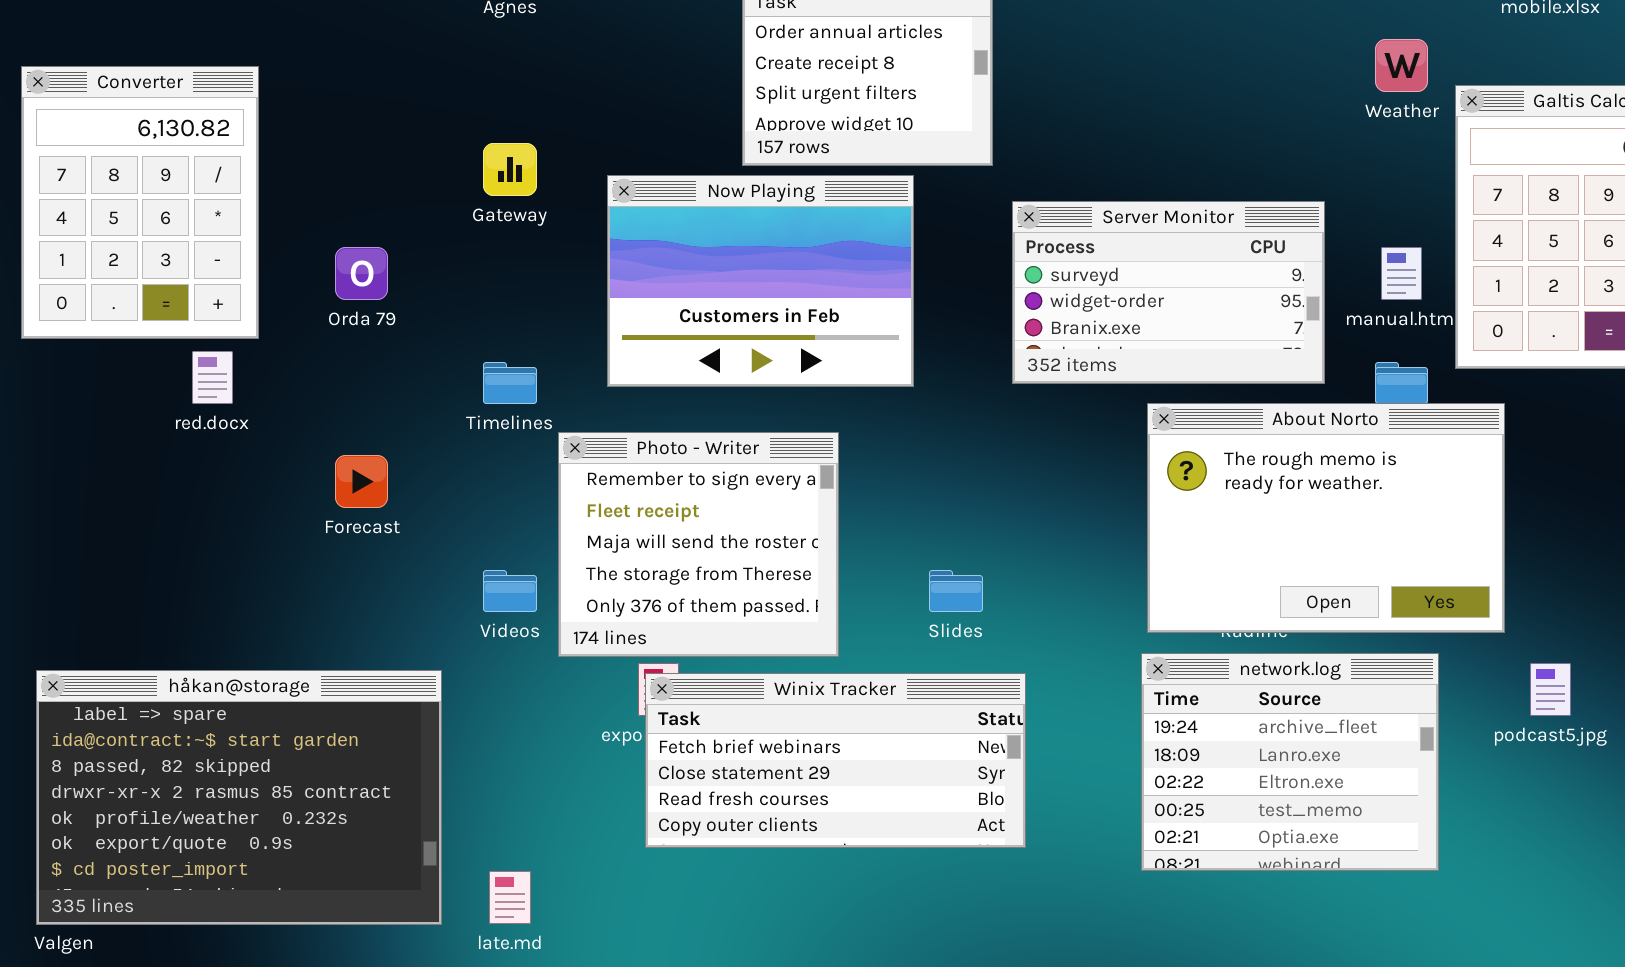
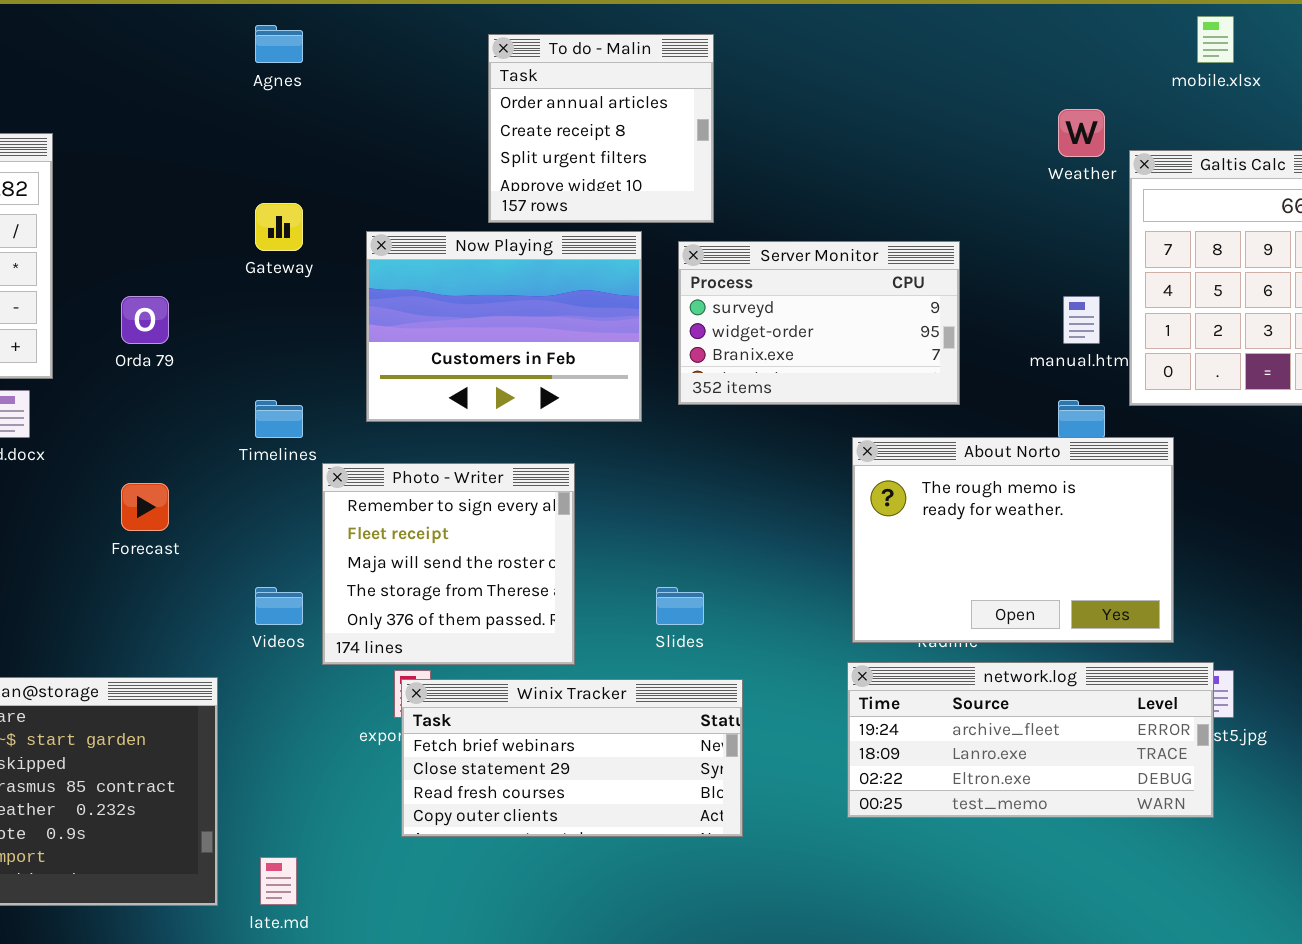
Server Monitor: [1012,201,1325,384] -> [678,241,960,405], moved
network.log: [1141,653,1439,871] -> [847,662,1214,818], resized

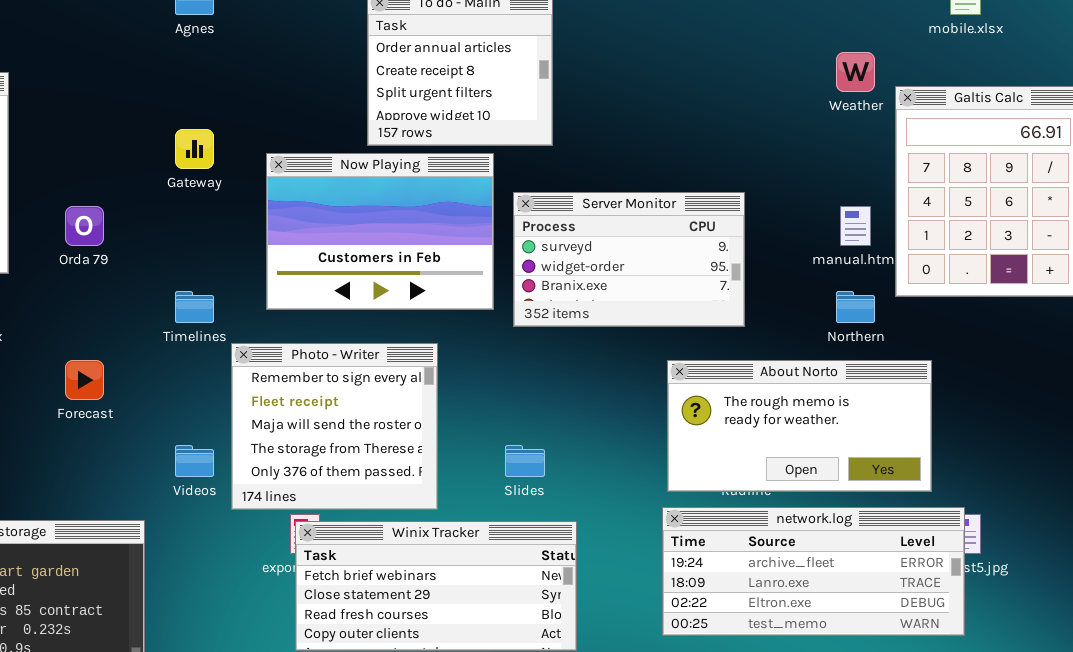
Server Monitor: [678,241,960,405] -> [513,192,745,327], moved
About Norto: [852,437,1174,643] -> [667,360,932,492], resized

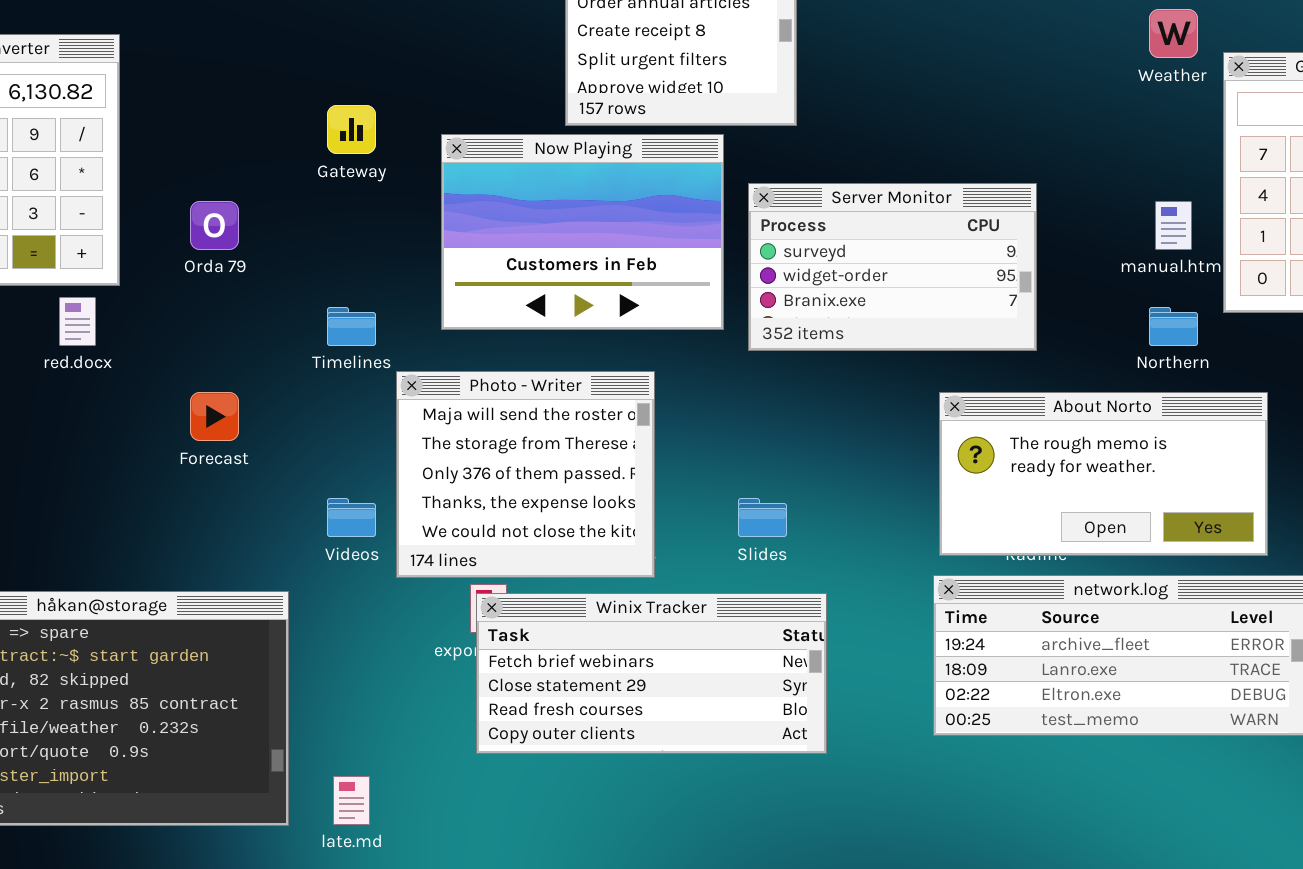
Photo - Writer: [231,343,438,510] -> [396,371,655,578], scrolled down 2 rows

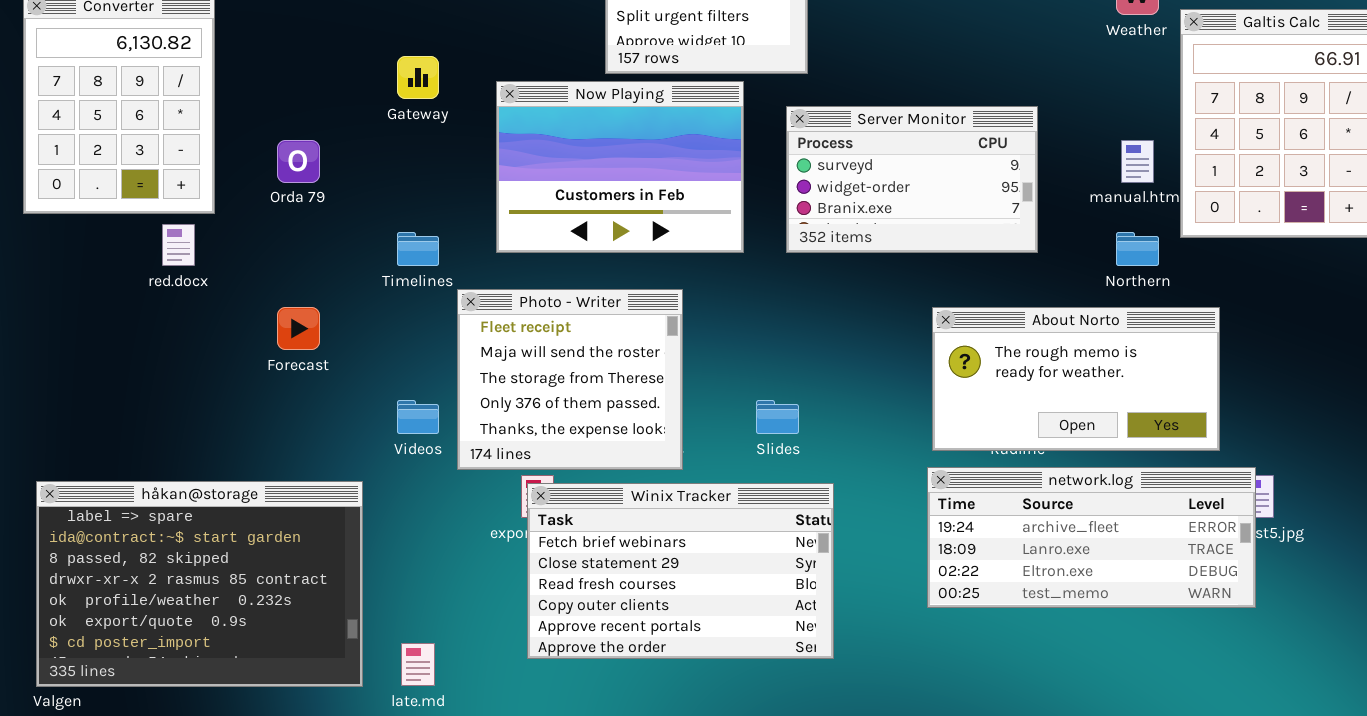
Server Monitor: [748,183,1037,351] -> [786,106,1038,253], moved
Photo - Writer: [396,371,655,578] -> [457,289,683,470], scrolled up 1 row
Winix Tracker: [476,593,827,754] -> [527,483,834,659], resized

